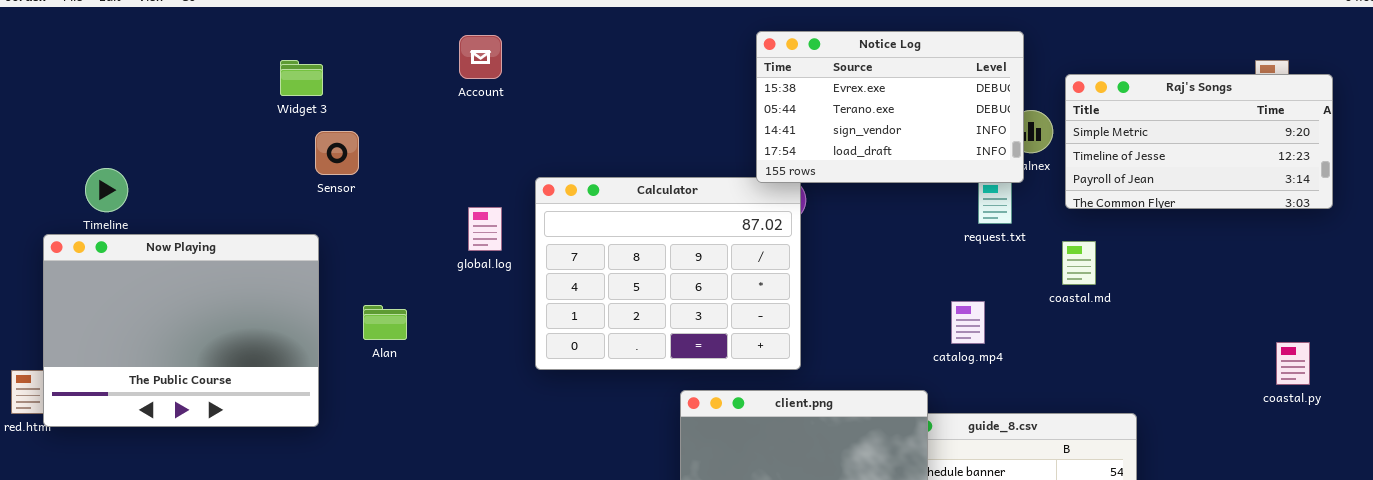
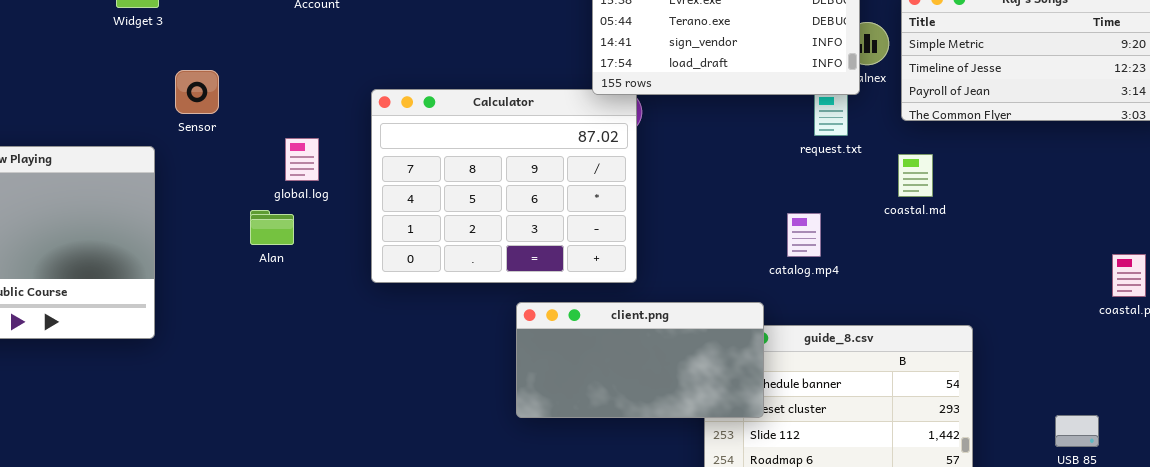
Sensor: [315,131,359,175] -> [175,70,219,114], moved
global.log: [468,207,502,251] -> [285,138,319,181], moved
Alan: [363,305,407,340] -> [250,210,294,245], moved

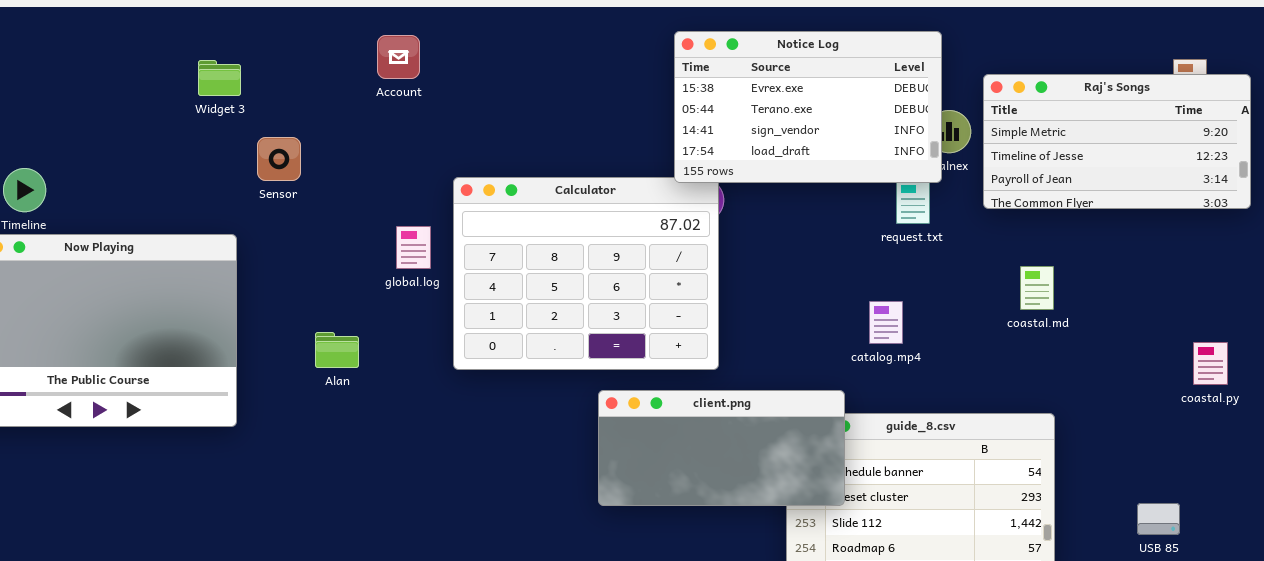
Sensor: [175,70,219,114] -> [257,137,301,181], moved
global.log: [285,138,319,181] -> [396,226,431,269], moved
coastal.md: [898,154,933,197] -> [1020,266,1054,310], moved
Alan: [250,210,294,245] -> [315,332,359,368], moved

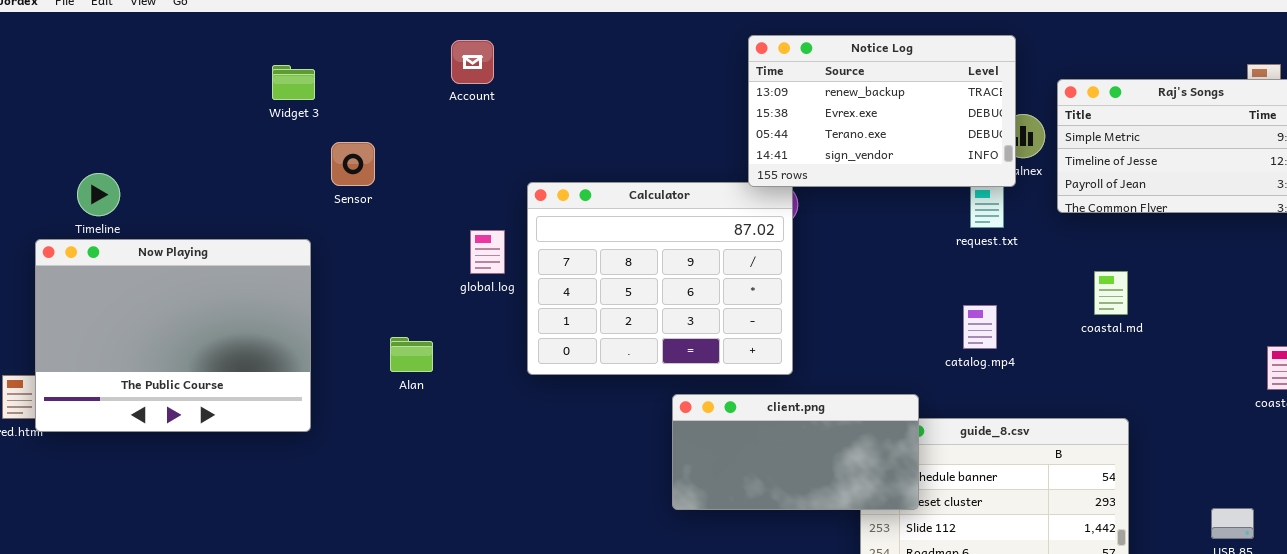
Notice Log: [674,31,942,183] -> [748,35,1016,187], scrolled up 1 row
catalog.mp4: [869,301,903,344] -> [963,305,997,349], moved

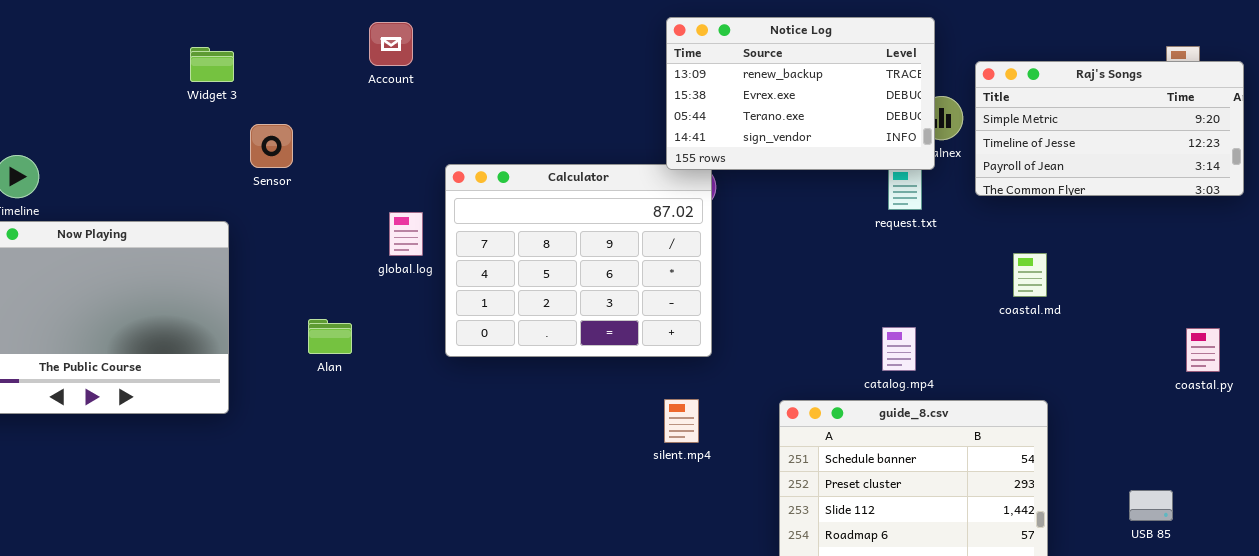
catalog.mp4: [963,305,997,349] -> [882,327,916,371], moved
client.png: [672,394,919,510] -> none, closed

